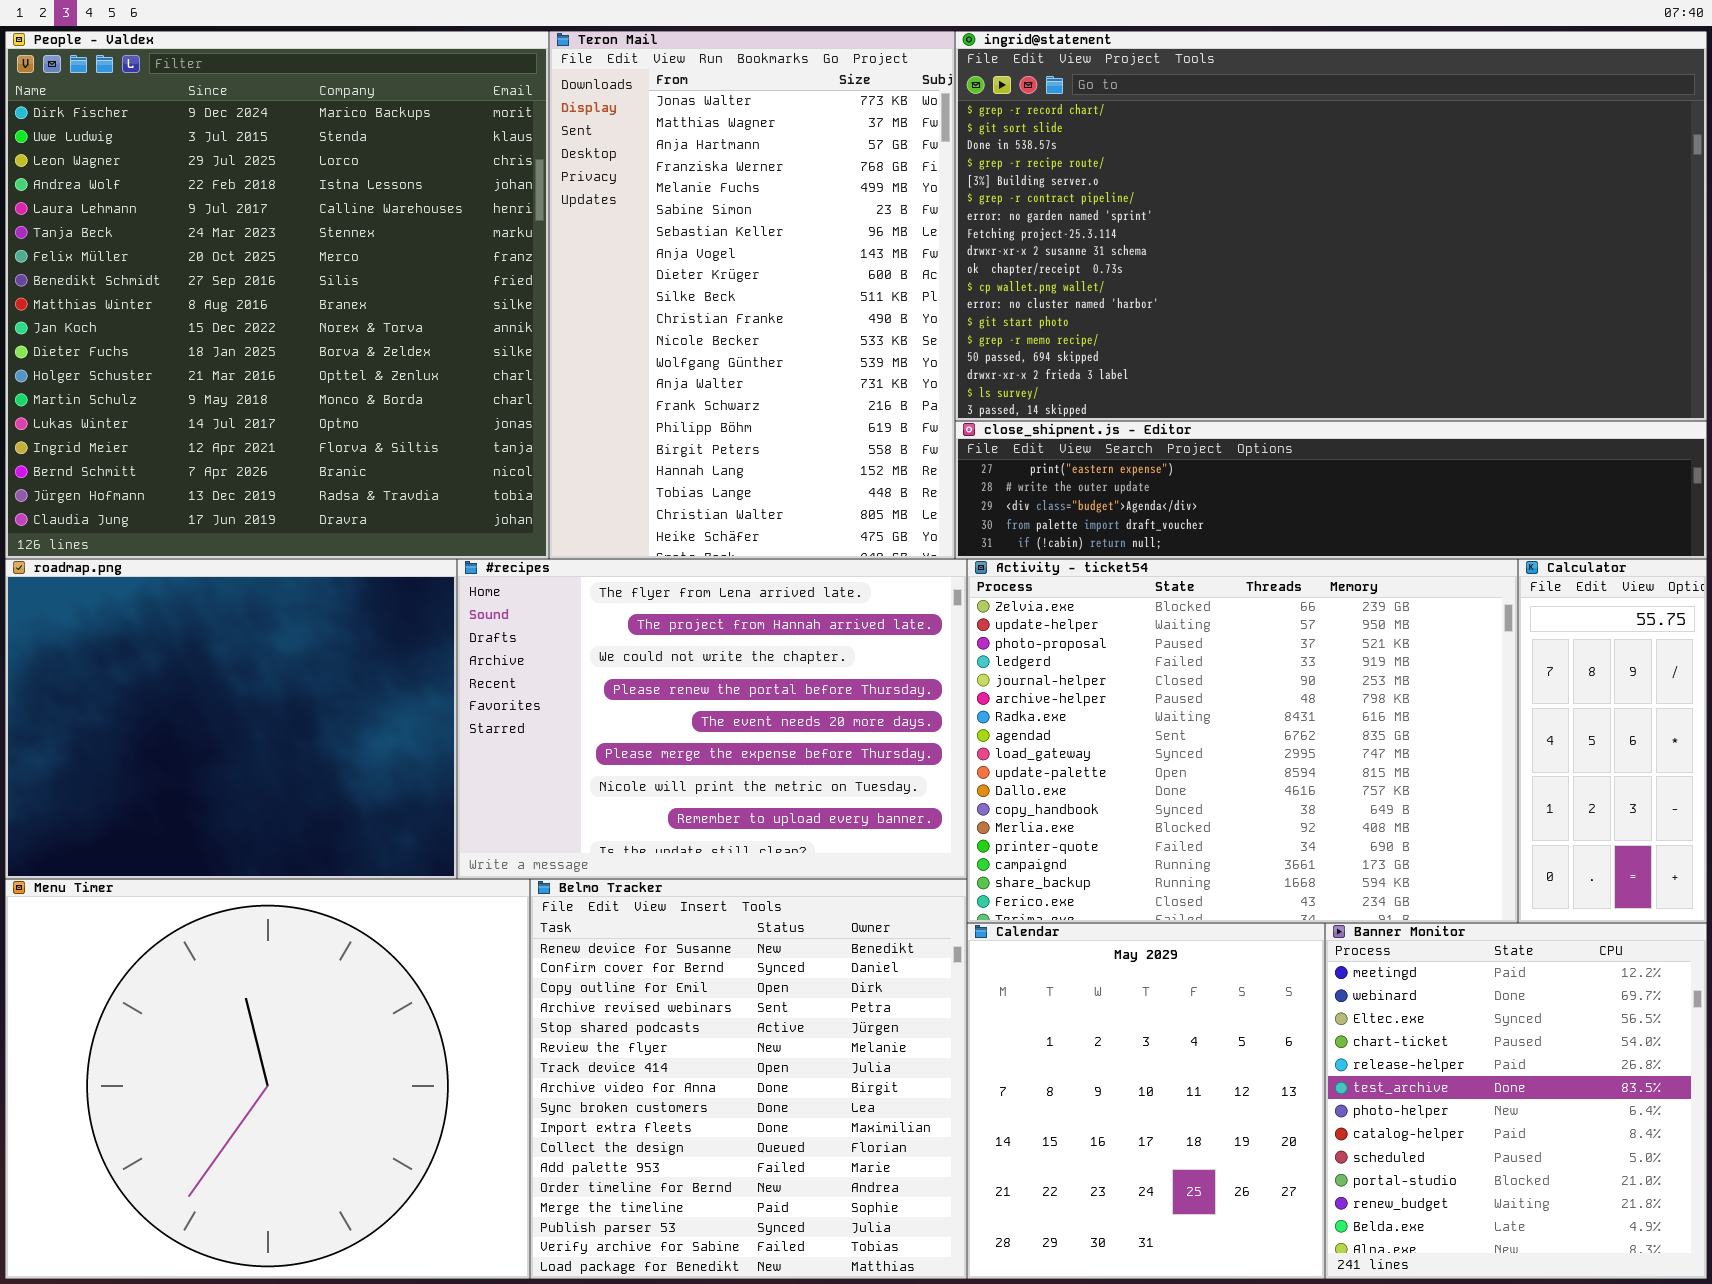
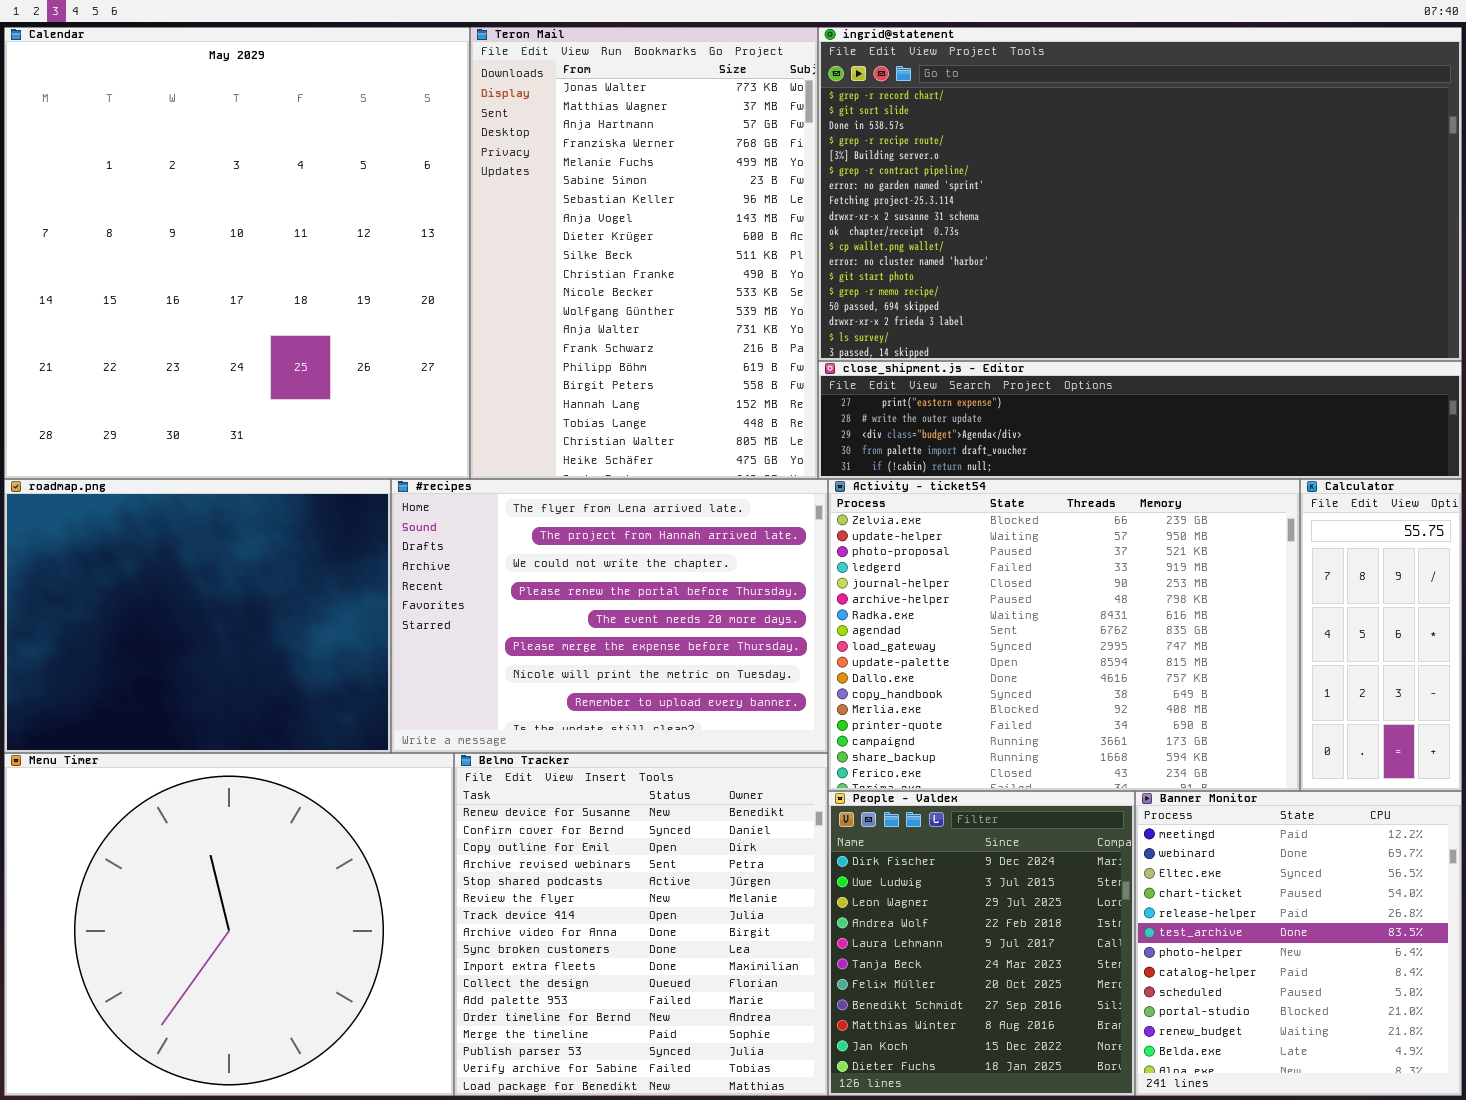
People - Valdex: [5,31,549,559] -> [828,791,1135,1096], moved, resized
Calendar: [967,923,1325,1279] -> [4,27,470,479], moved, resized

